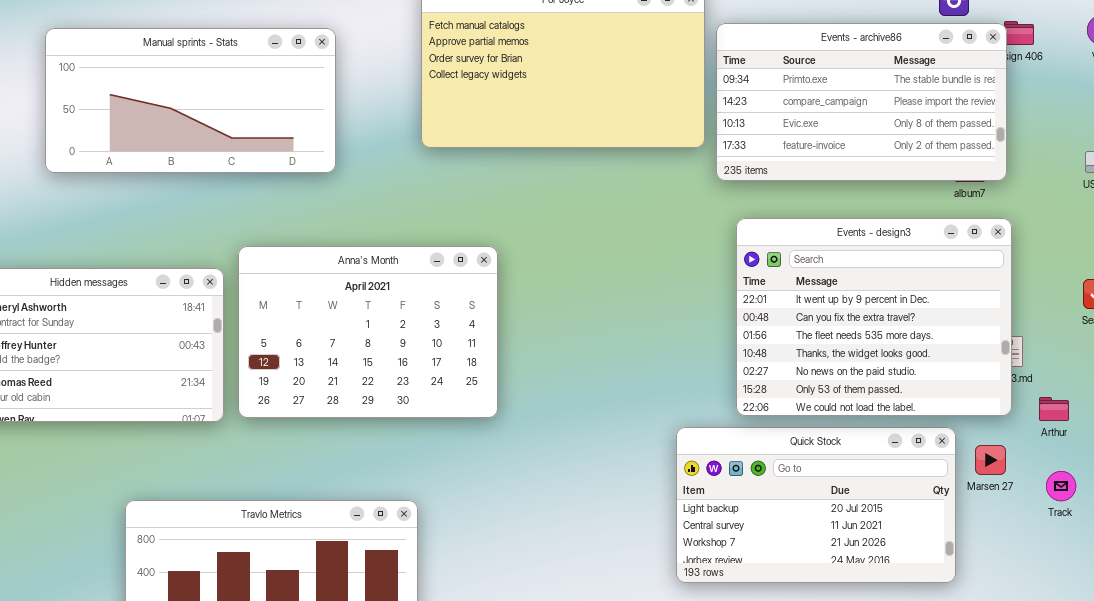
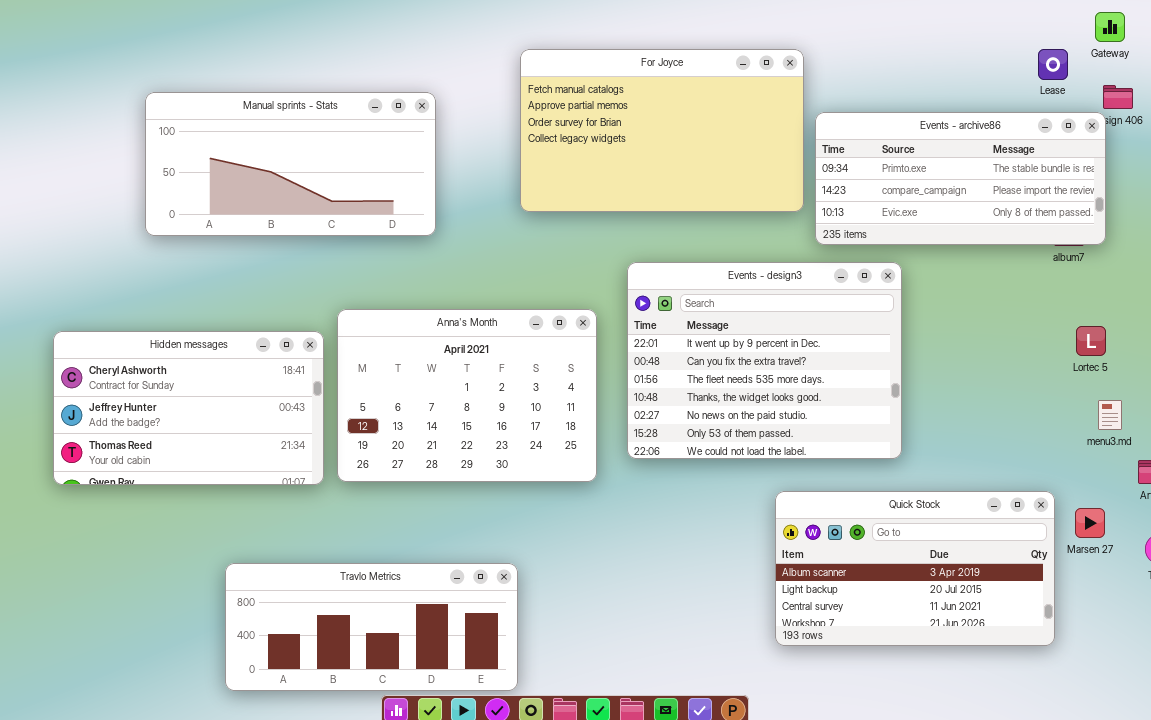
Events - archive86: [716,23,1007,181] -> [815,112,1106,245], resized
Events - design3: [736,218,1012,416] -> [627,262,902,459], moved
Quick Stock: [676,427,956,583] -> [775,491,1055,646], scrolled up 1 row

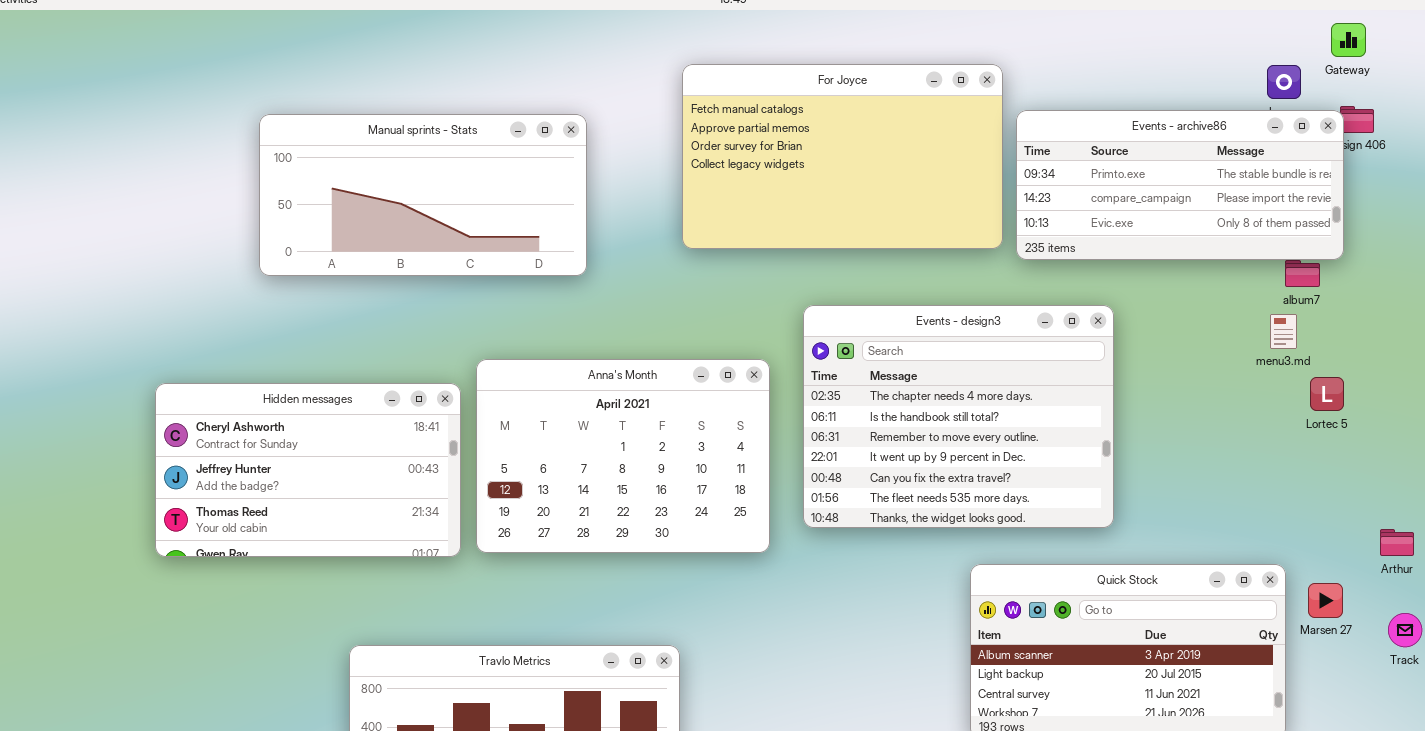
Events - archive86: [815,112,1106,245] -> [1016,110,1344,260], moved
Events - design3: [627,262,902,459] -> [803,305,1114,528], scrolled up 3 rows
menu3.md: [1098,400,1122,430] -> [1270,314,1297,349], moved

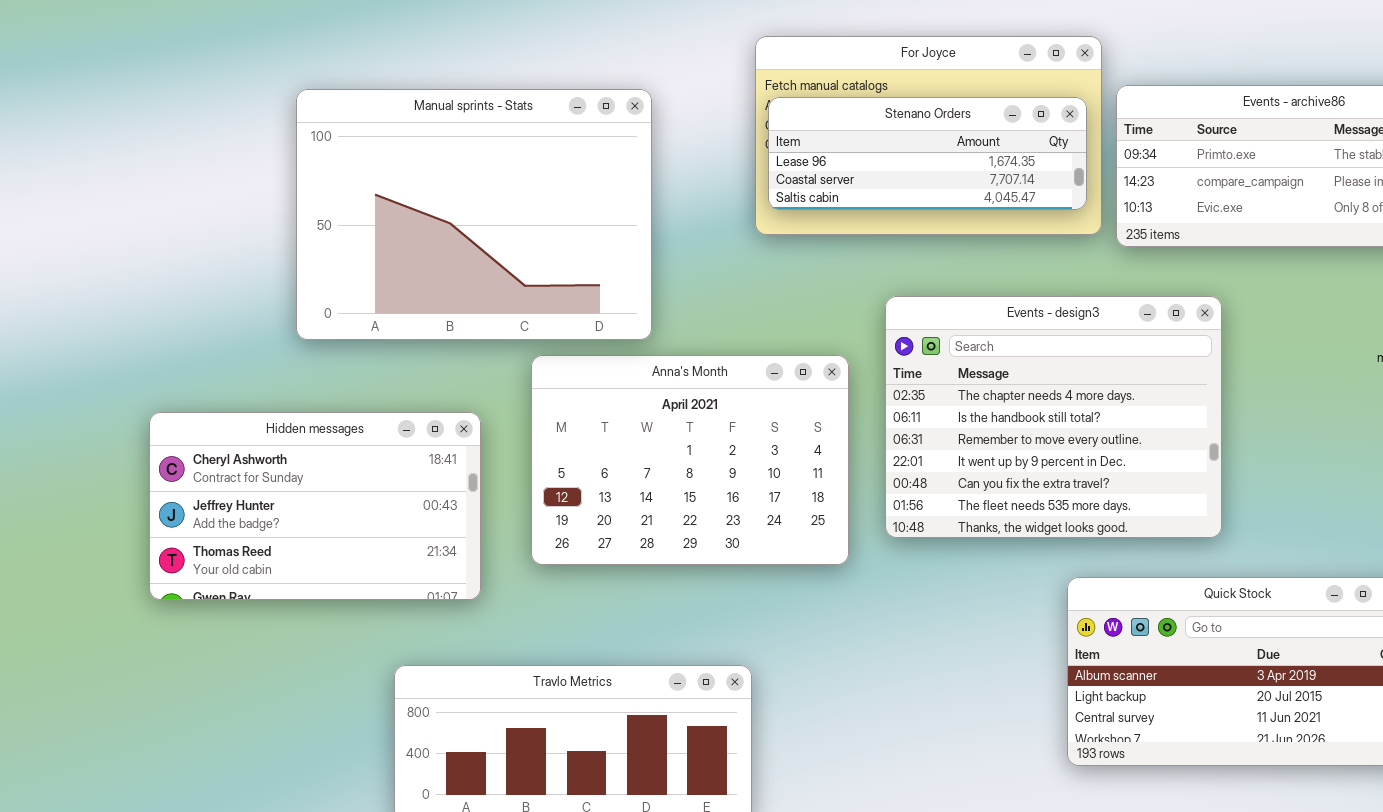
Manual sprints - Stats: [259,114,587,276] -> [296,89,652,340], resized
Stenano Orders: none -> [768,97,1087,210], opened
Hidden messages: [155,383,461,557] -> [149,412,481,600], moved

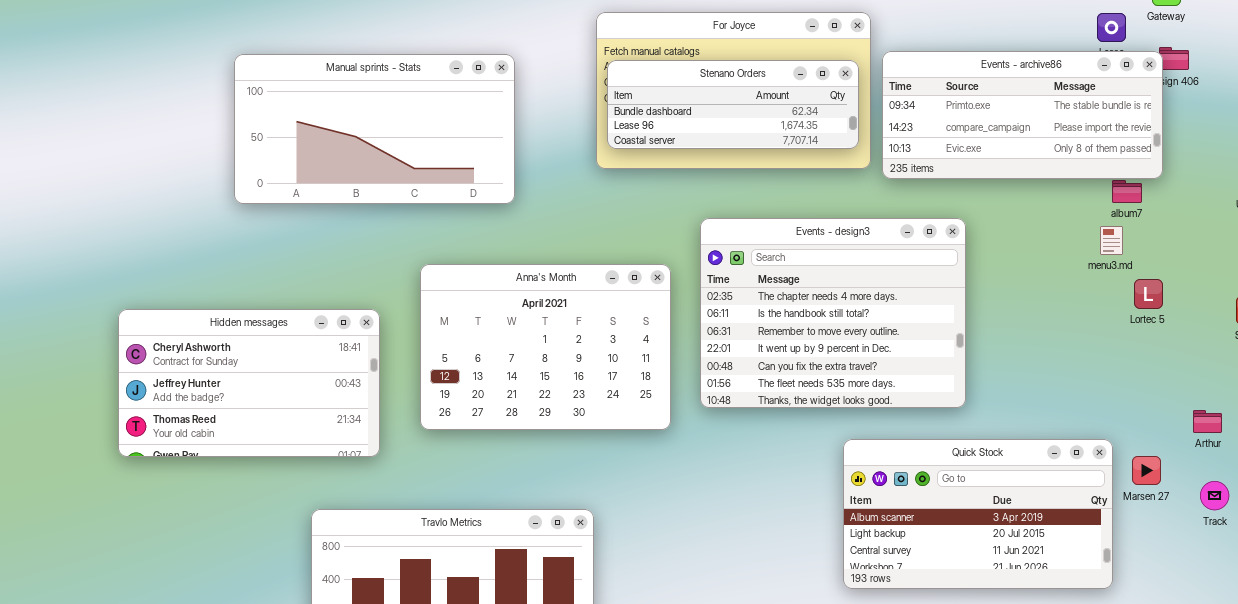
Manual sprints - Stats: [296,89,652,340] -> [234,54,515,204], resized
Stenano Orders: [768,97,1087,210] -> [607,60,859,149], scrolled up 1 row

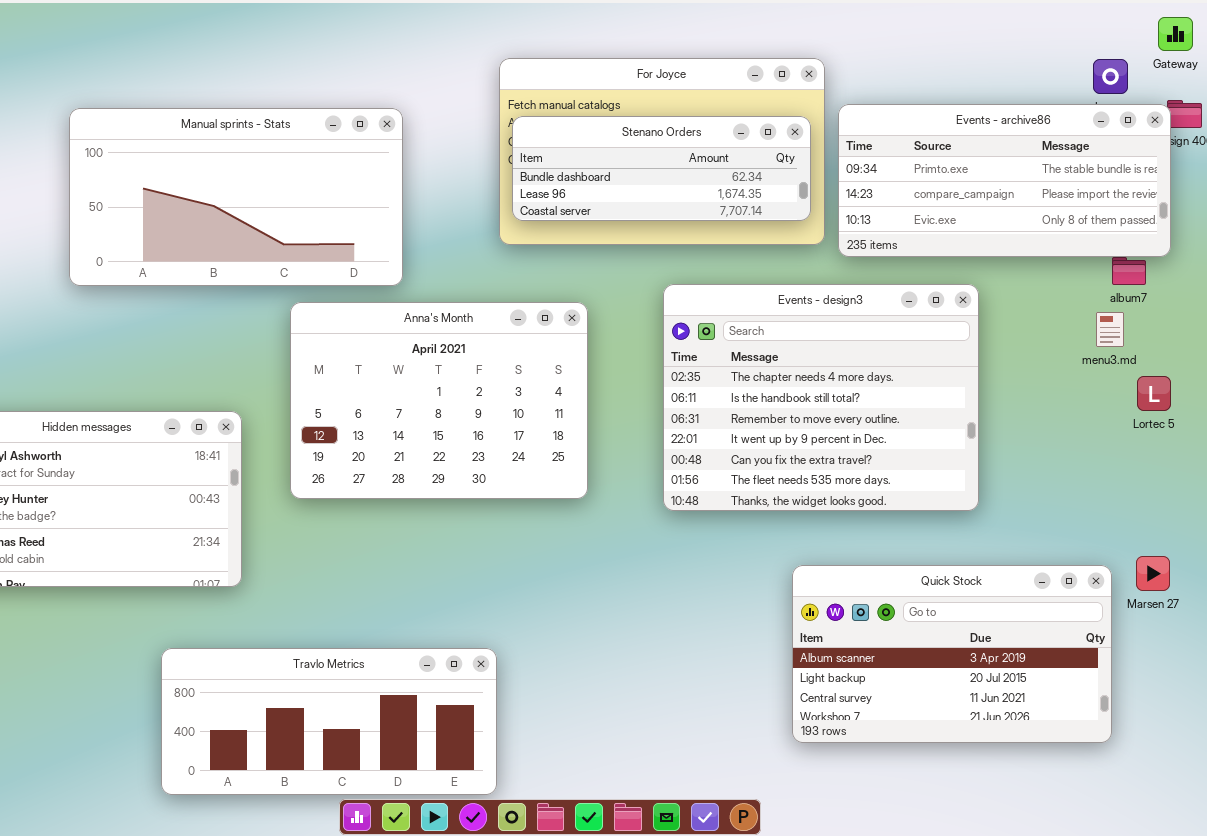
Events - design3: [700,218,966,408] -> [663,284,979,511], moved
Anna's Month: [420,264,671,430] -> [290,302,588,499], moved
Marsen 27: [1132,456,1161,485] -> [1136,556,1170,591], moved

